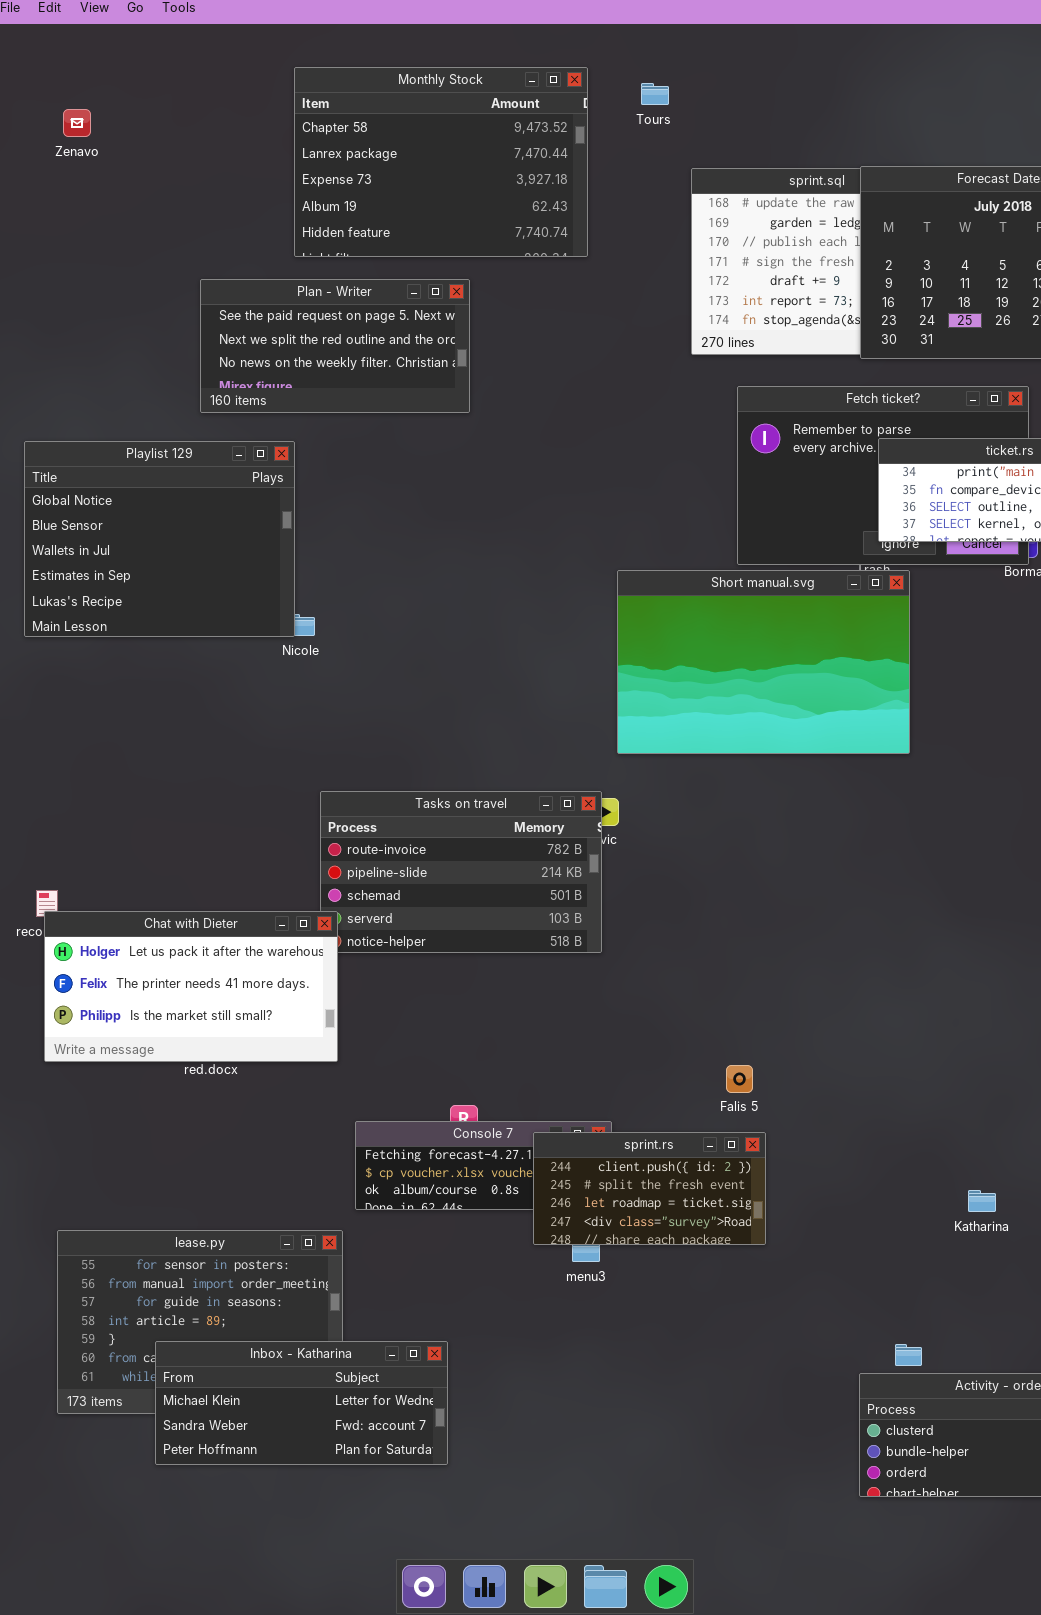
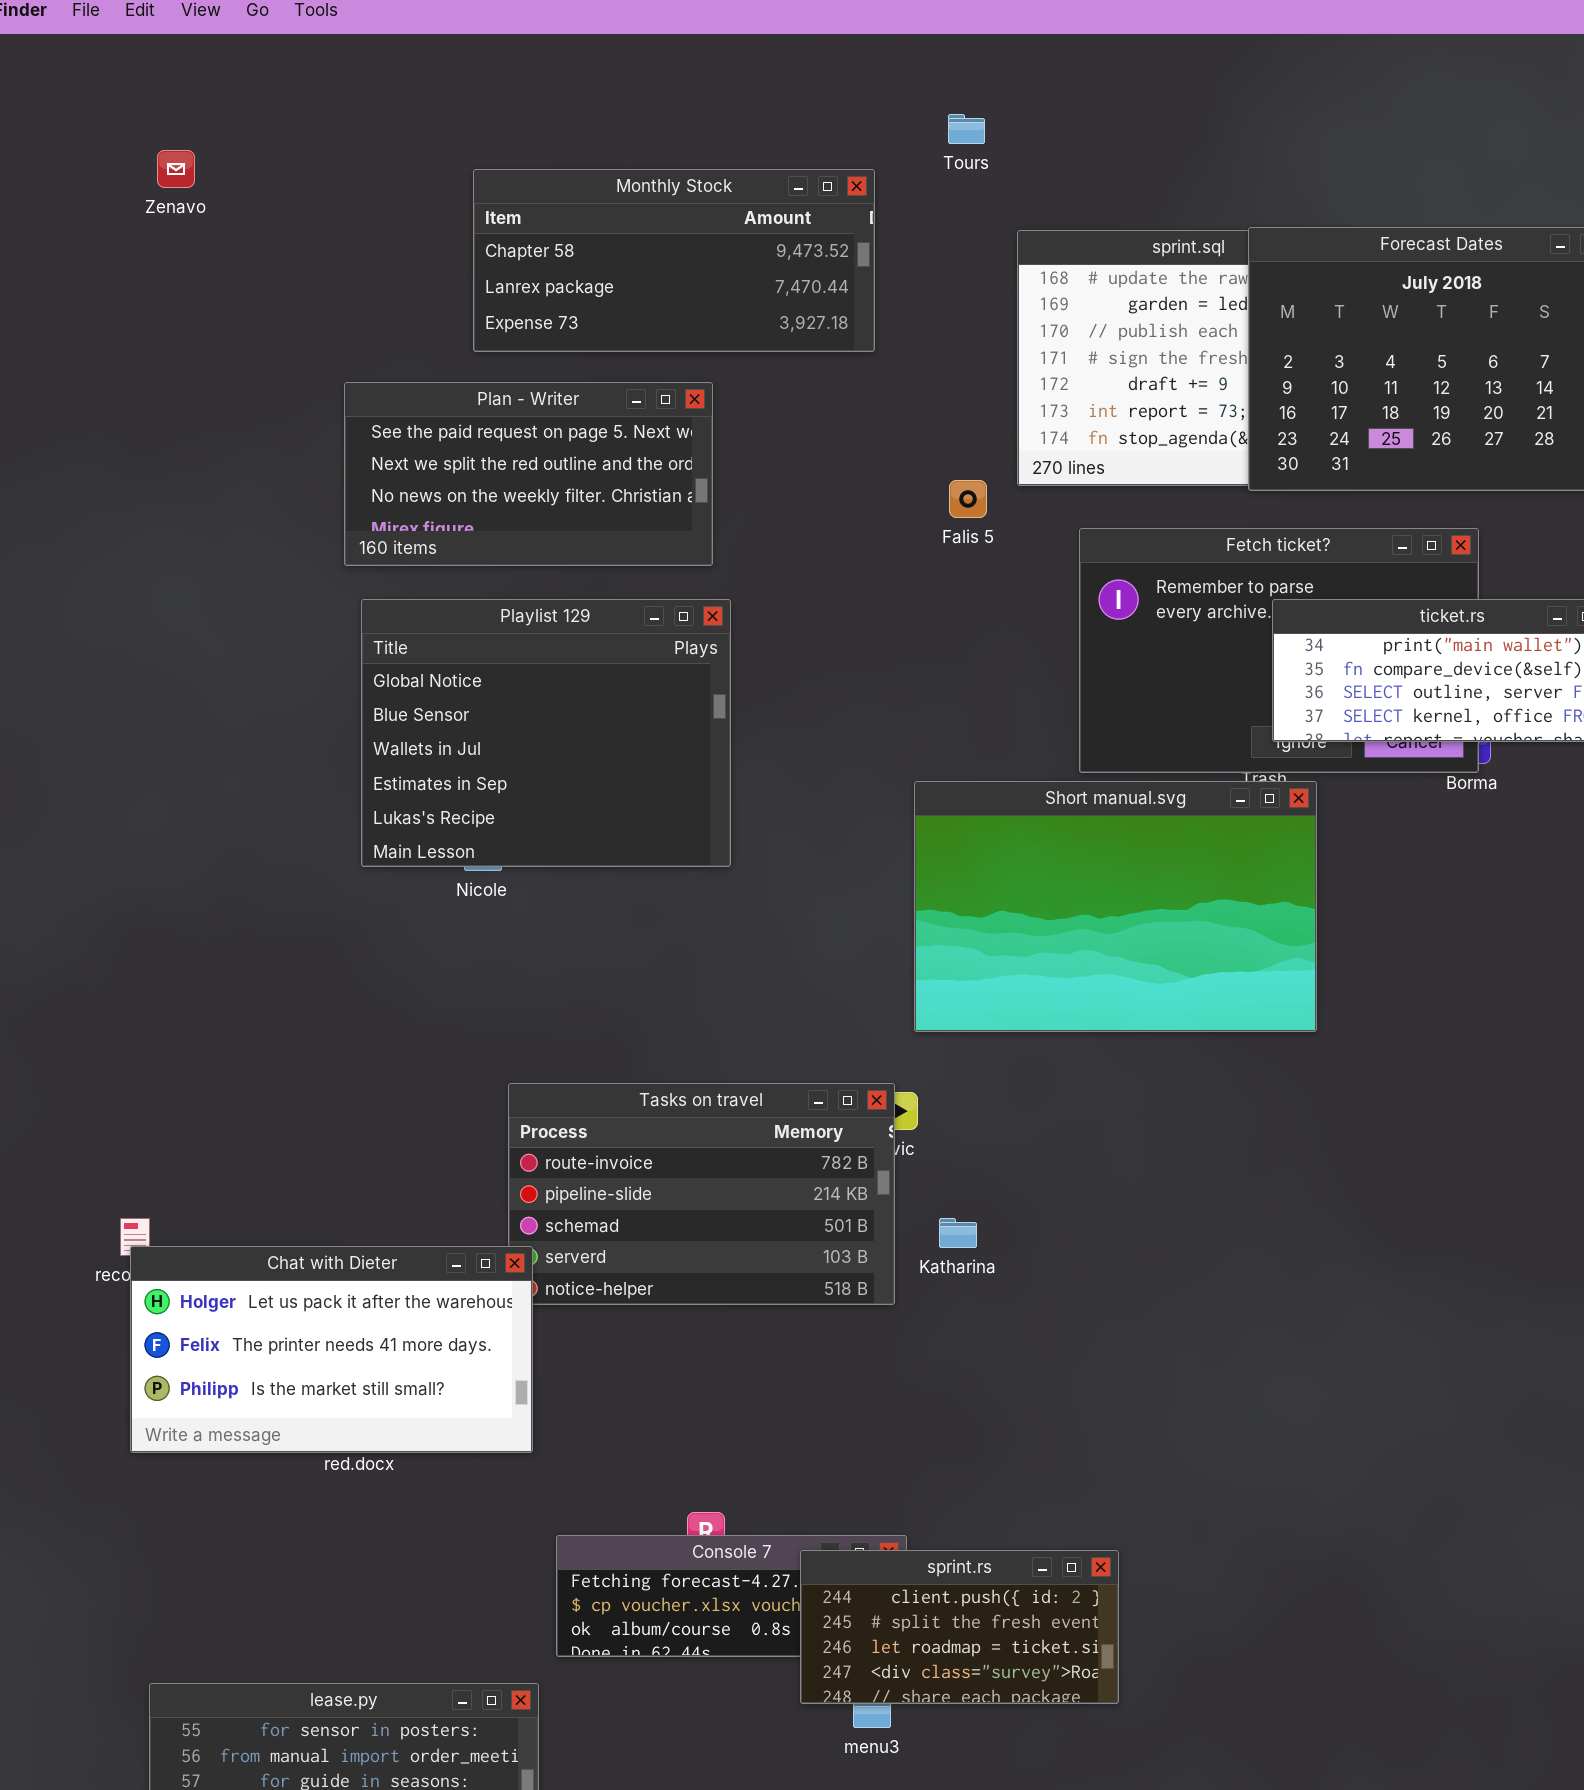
Monthly Stock: [294,67,588,257] -> [473,169,875,352], resized
Playlist 129: [24,441,295,637] -> [361,599,731,867], moved
Falis 5: [726,1065,753,1093] -> [949,480,987,518], moved
Katharina: [968,1190,996,1212] -> [939,1218,977,1248], moved

